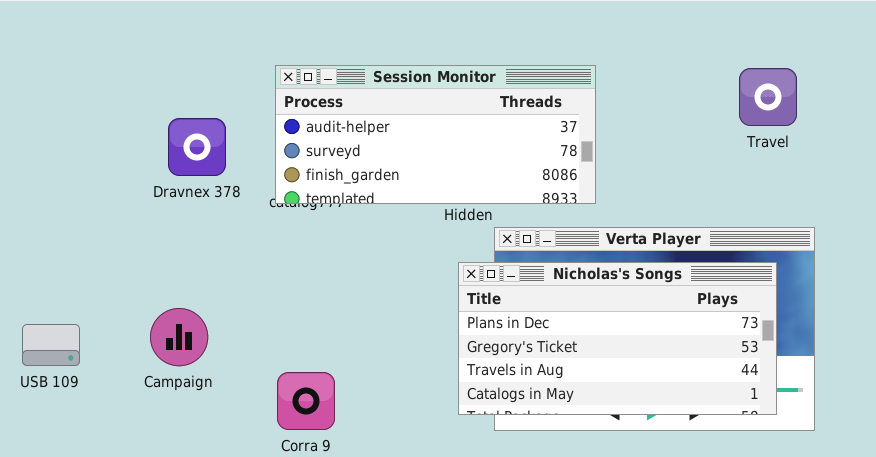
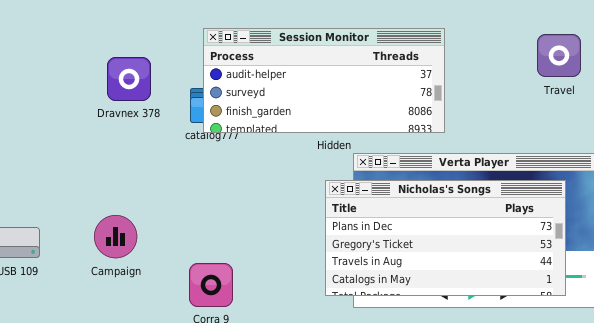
Session Monitor: [275,65,596,204] -> [203,28,445,133], moved
Dravnex 378: [168,118,226,176] -> [107,57,151,101], moved

